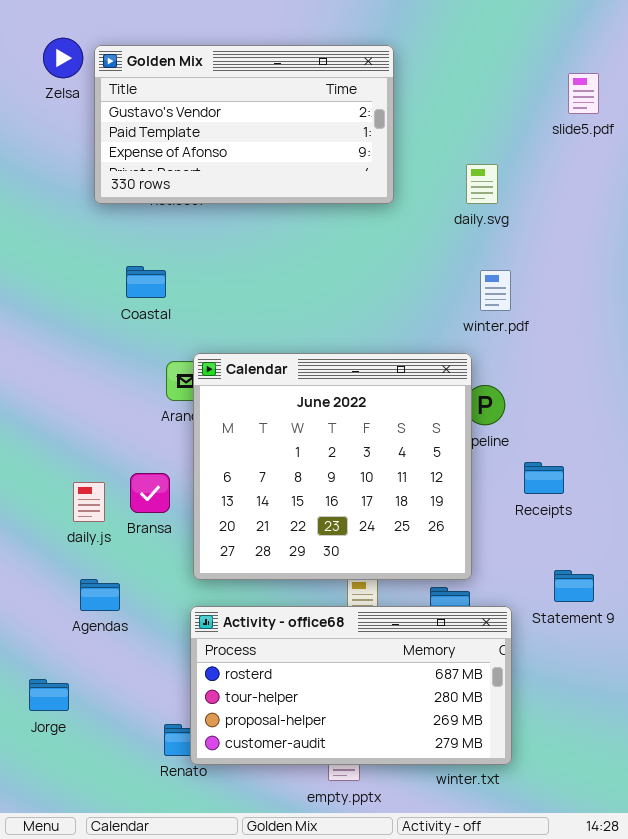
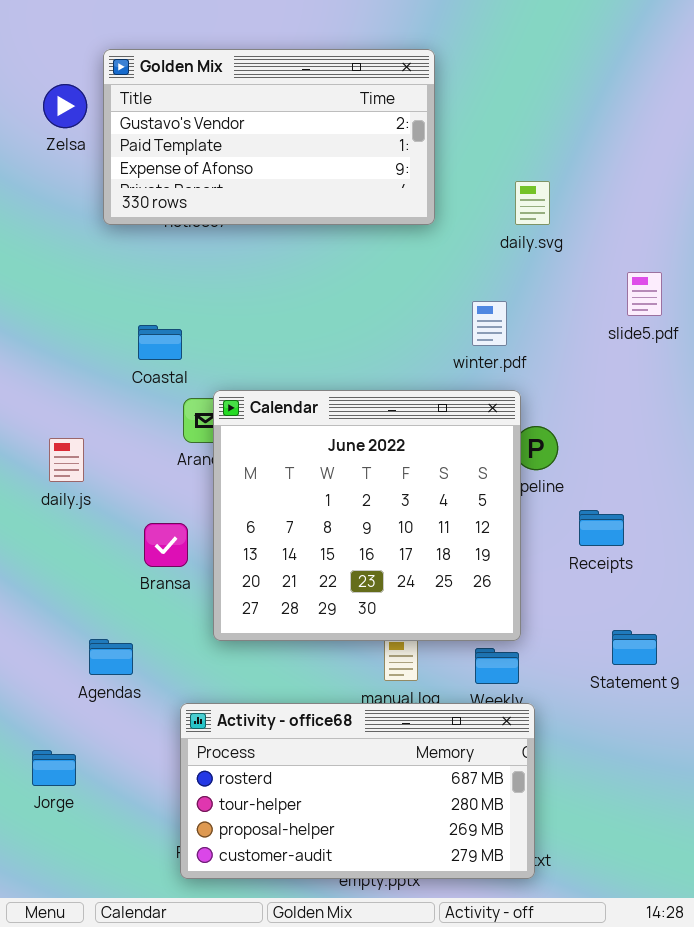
Zelsa: [43,38,83,78] -> [43,84,87,128], moved
slide5.pdf: [568,73,599,114] -> [627,272,662,316], moved
Coastal: [126,266,166,298] -> [138,325,182,360], moved
winter.pdf: [480,270,511,311] -> [472,301,507,346], moved
daily.js: [73,482,105,522] -> [49,438,84,482], moved
Activity - office68: [190,606,512,765] -> [180,703,535,879], moved

